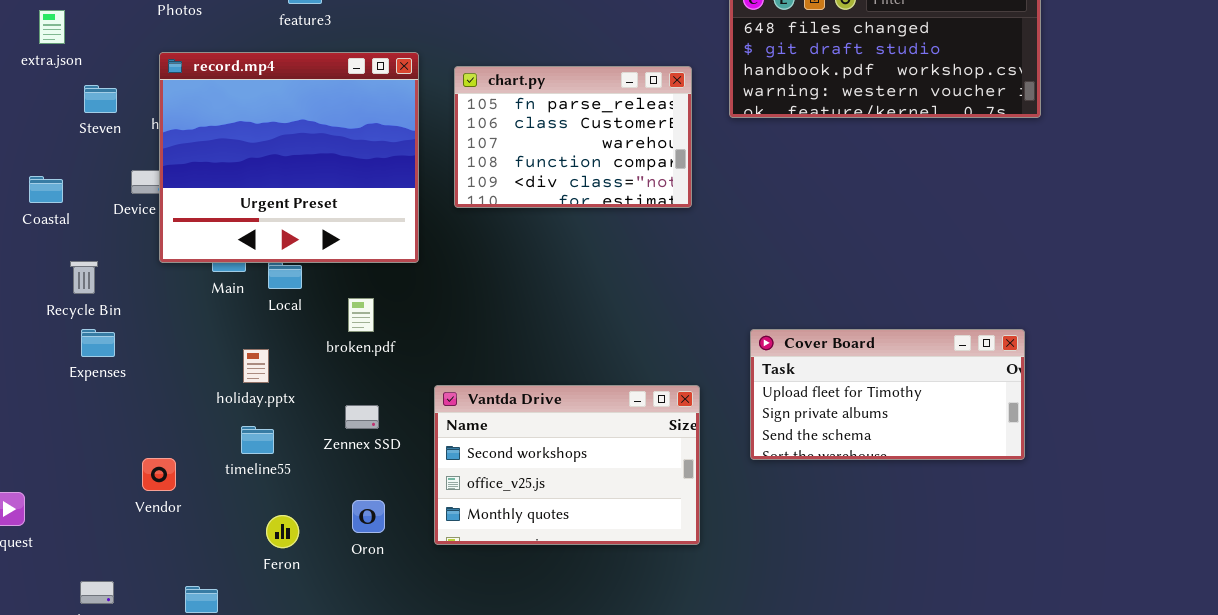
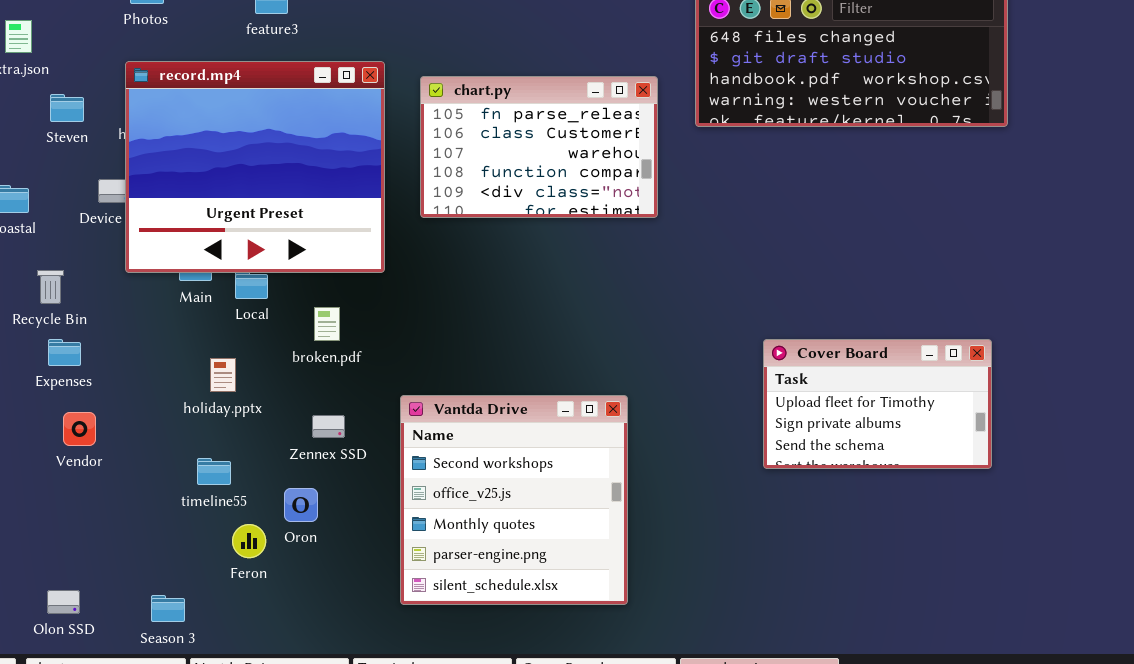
Cover Board: [750,329,1025,460] -> [763,339,992,469], resized
Vantda Drive: [434,385,700,545] -> [400,395,628,605], resized
timeline55: [241,426,274,454] -> [197,458,231,485], moved
Vendor: [142,458,176,491] -> [63,412,96,446], moved
Oron: [352,500,385,533] -> [284,488,318,522], moved

